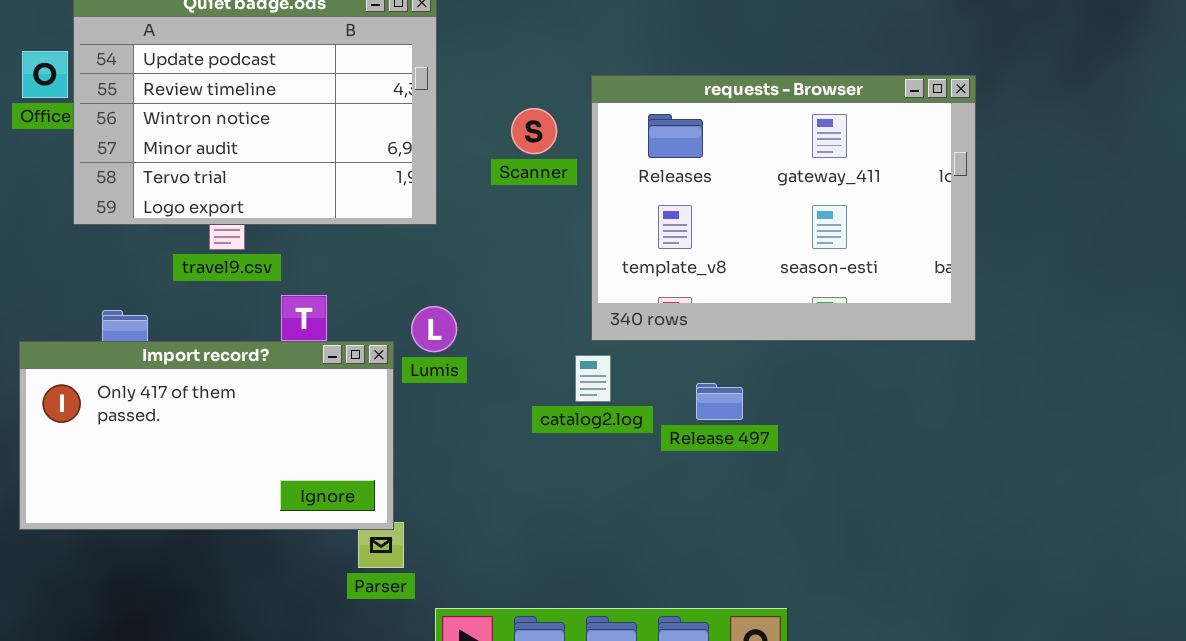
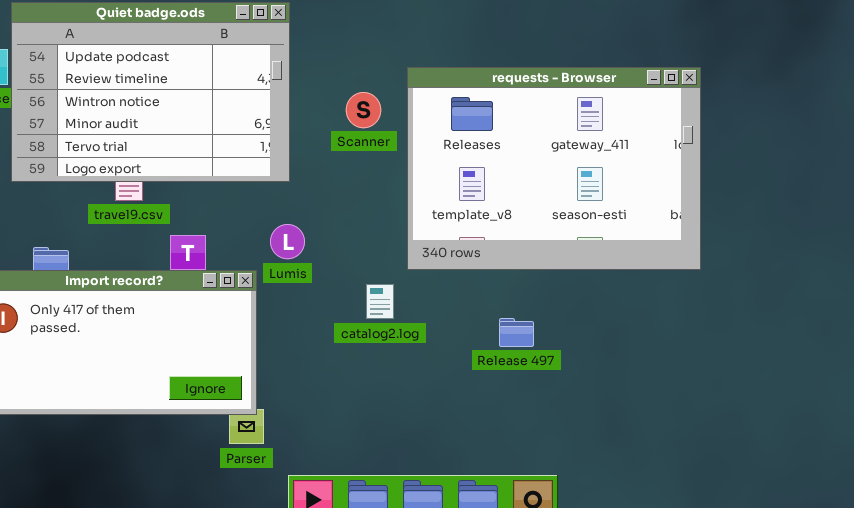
Lumis: [411,306,457,352] -> [270,224,305,259], moved
catalog2.log: [575,355,611,402] -> [366,284,394,319], moved
Release 497: [696,383,743,420] -> [499,318,534,347], moved

